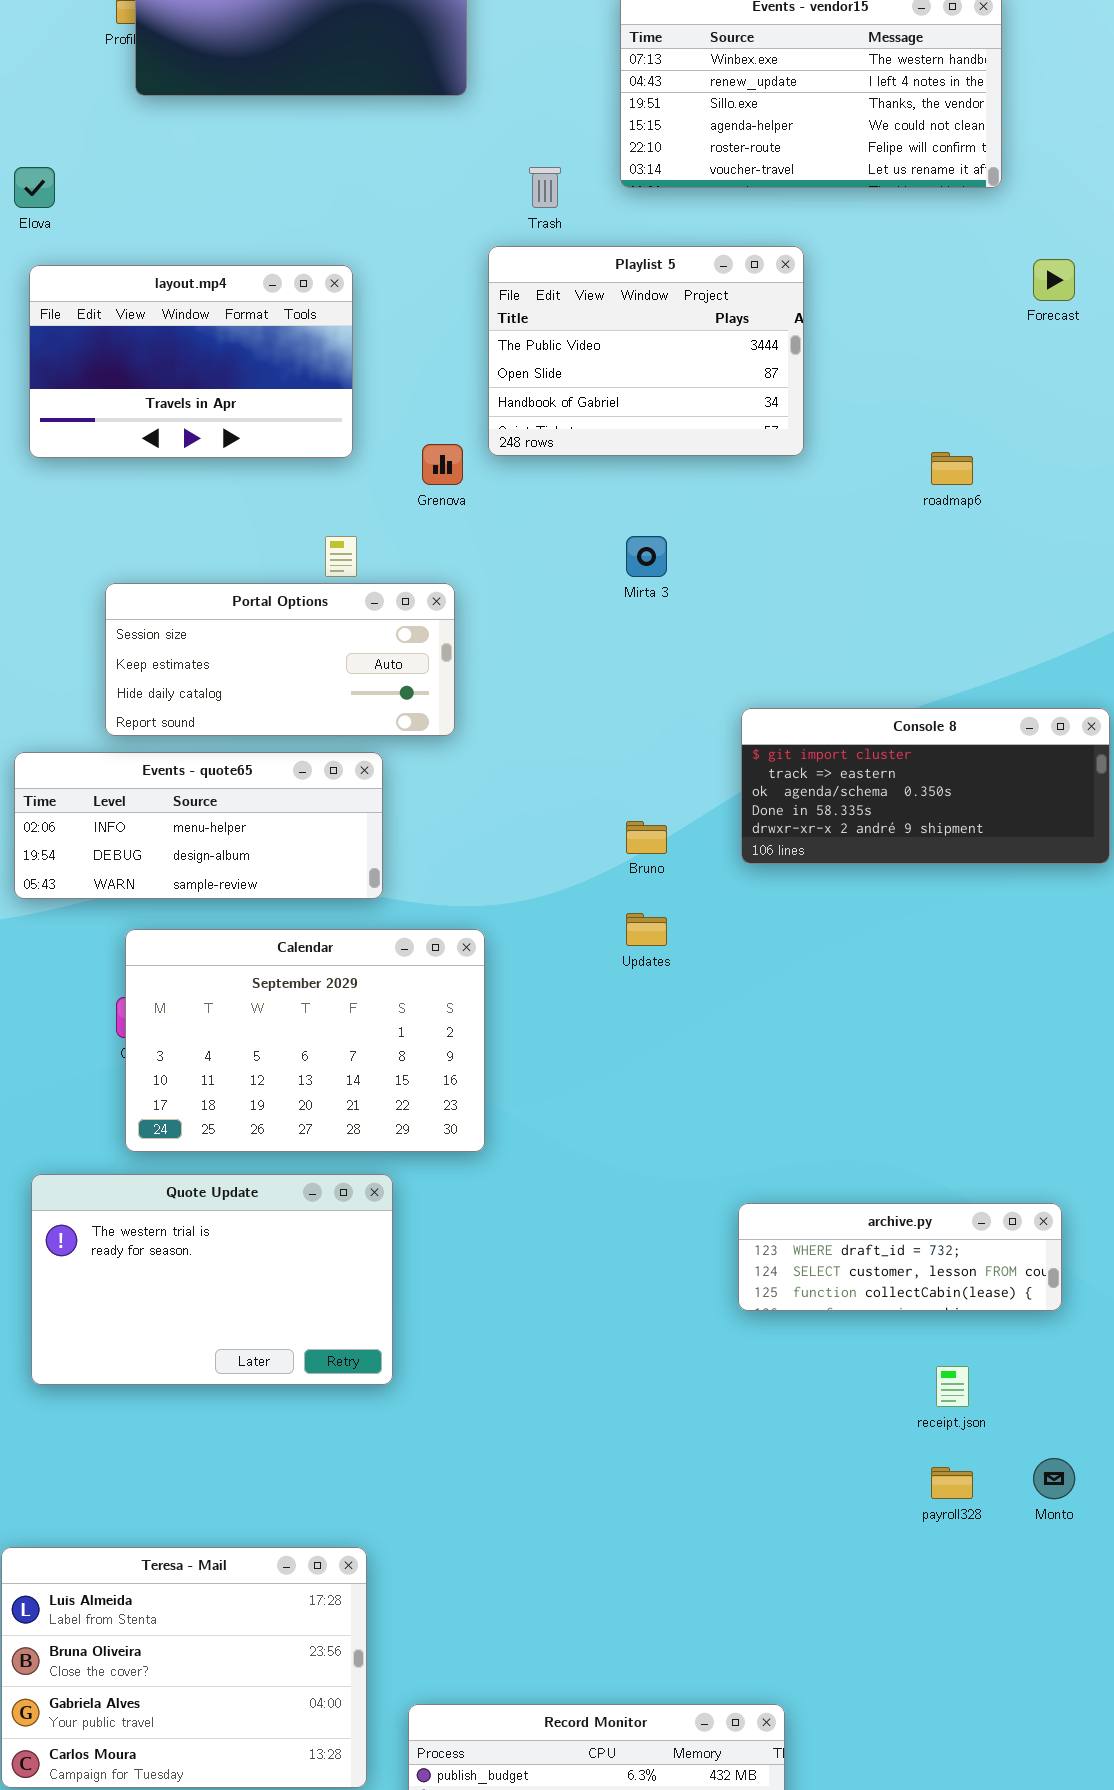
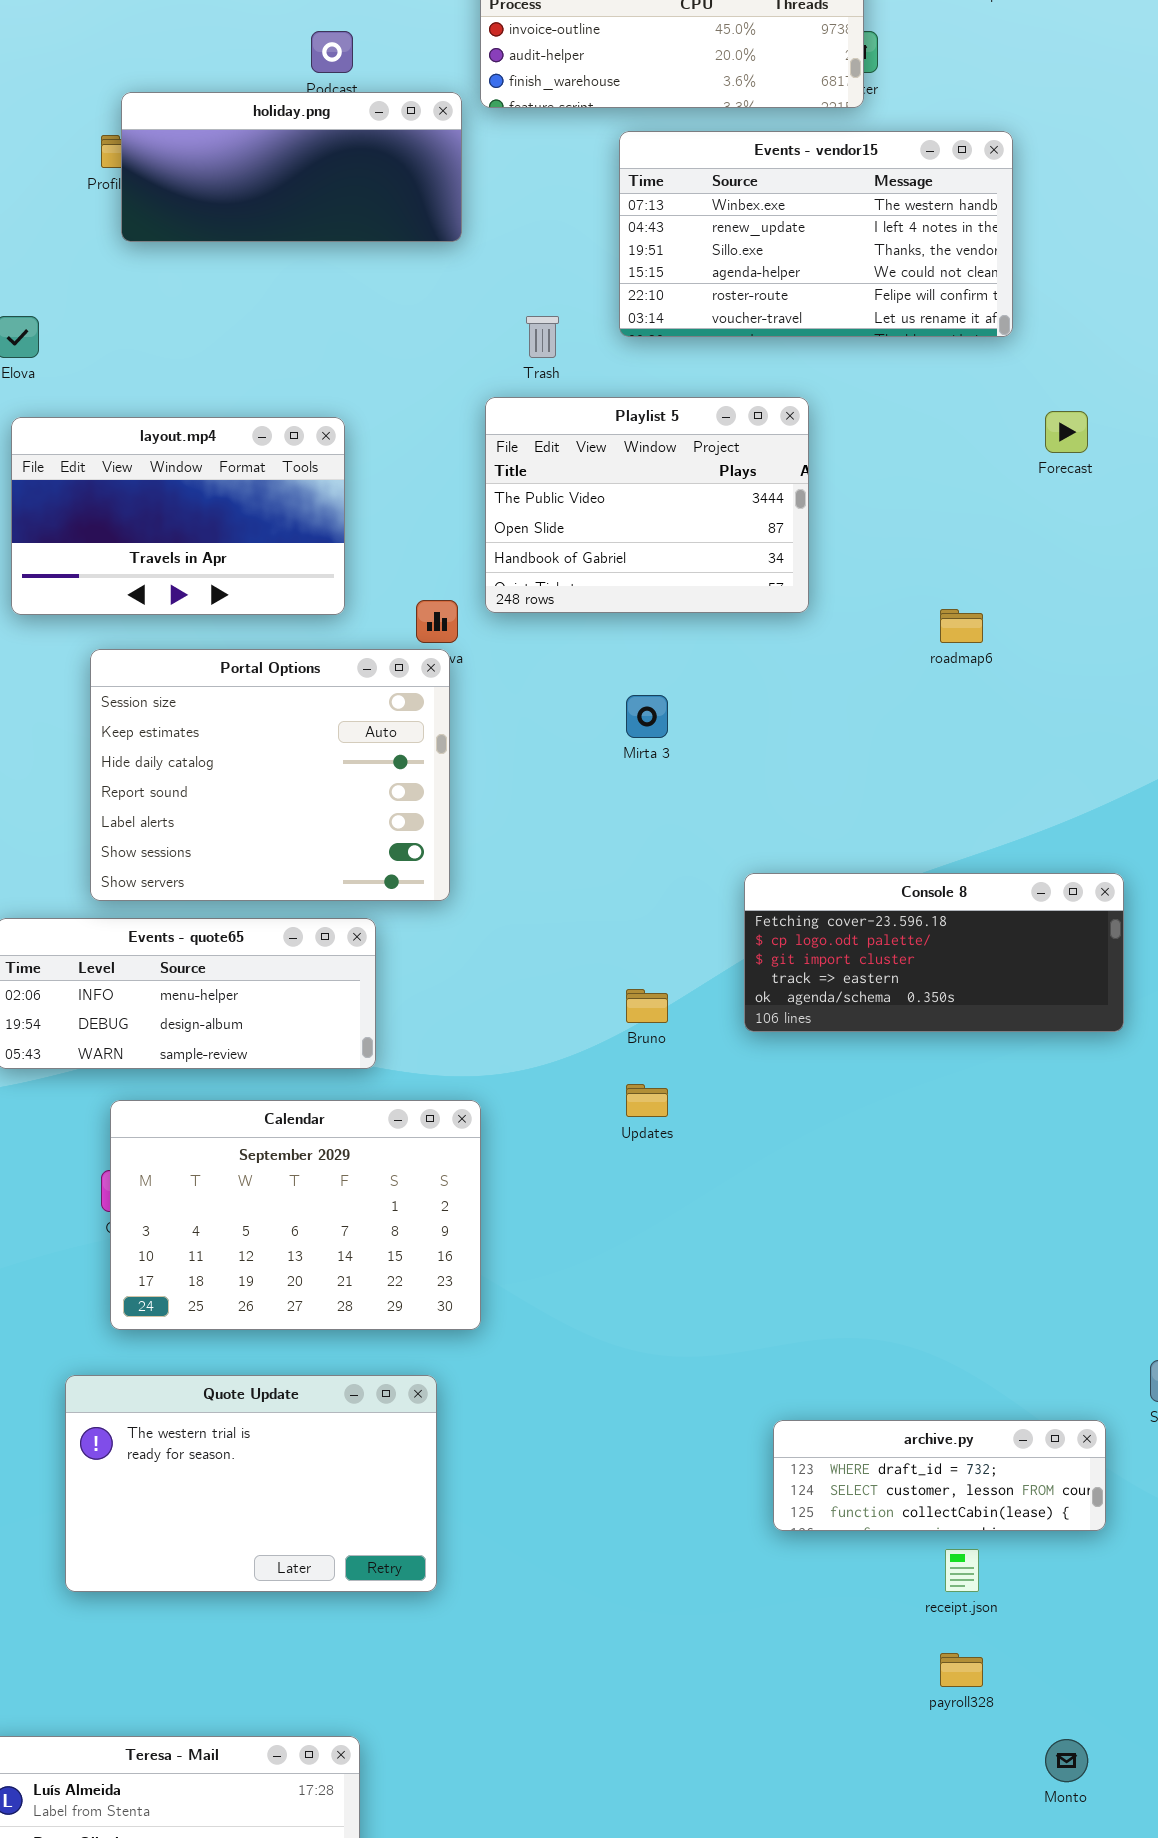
Portal Options: [105,583,455,736] -> [90,649,450,901], resized
Console 8: [741,708,1110,864] -> [744,873,1124,1032], scrolled up 2 rows
Quote Update: [31,1174,393,1385] -> [65,1375,437,1592], moved
archive.py: [738,1203,1062,1311] -> [773,1420,1106,1531], moved
Monto: [1033,1458,1075,1499] -> [1045,1739,1088,1782], moved

